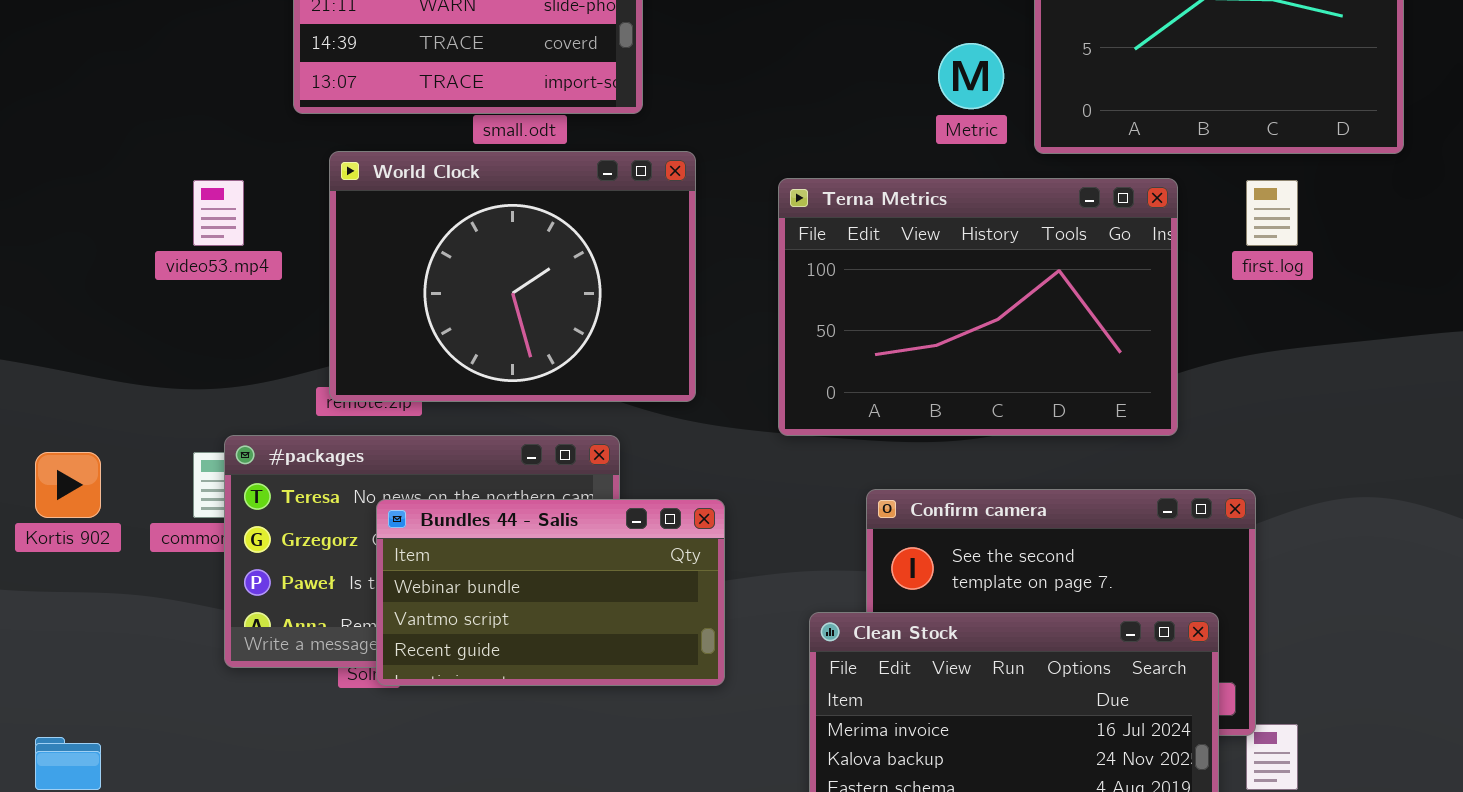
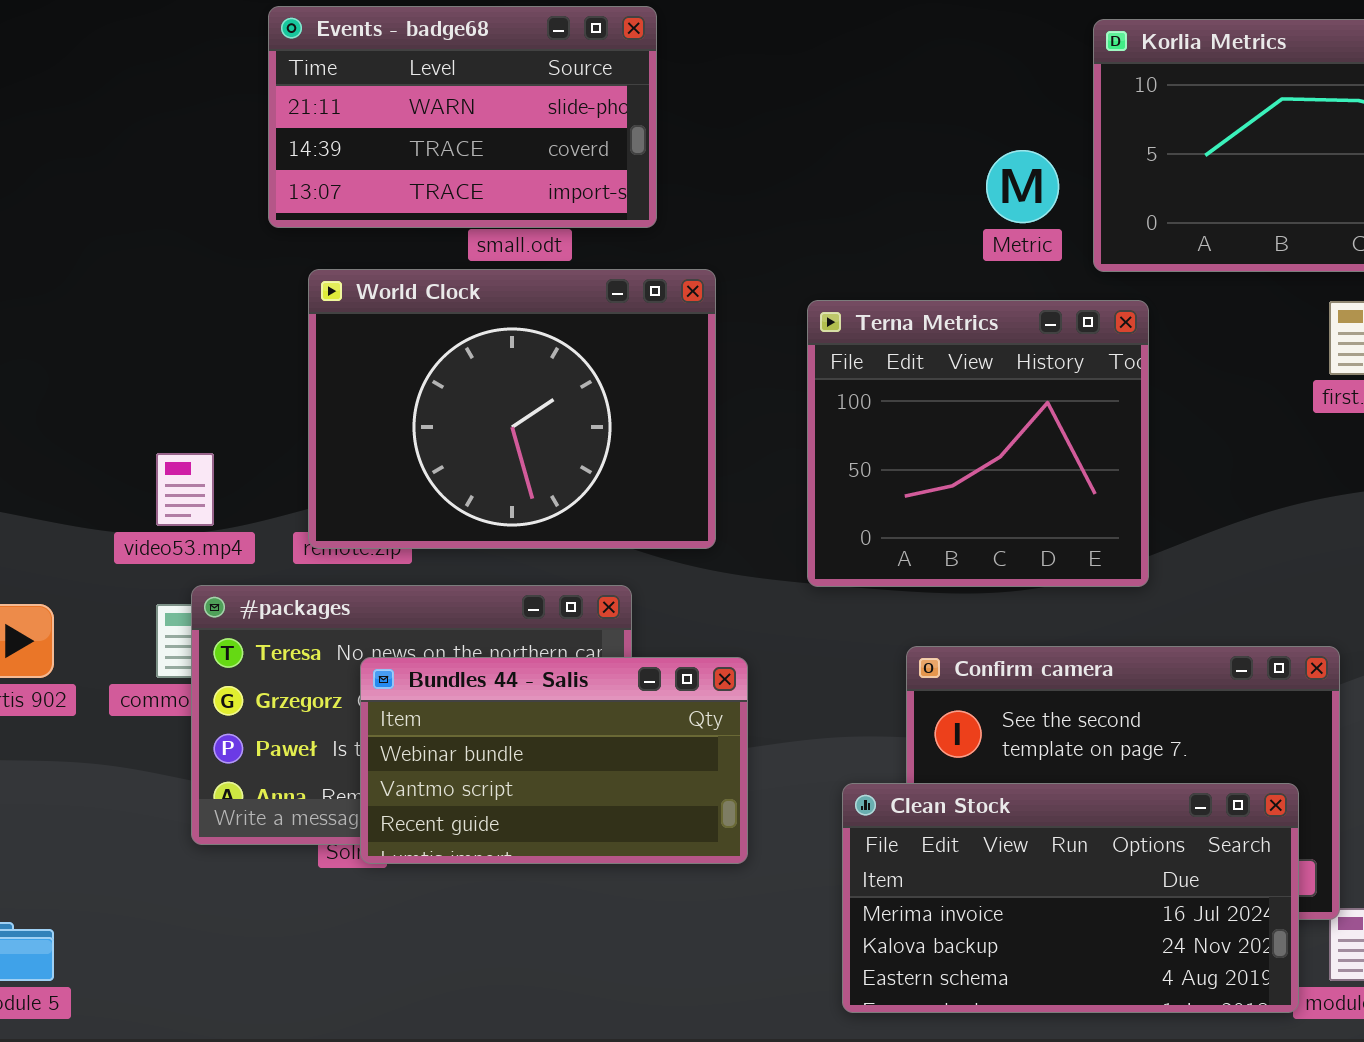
Terna Metrics: [778,178,1178,436] -> [807,300,1149,587], resized
video53.mp4: [193,180,244,246] -> [156,453,214,526], moved

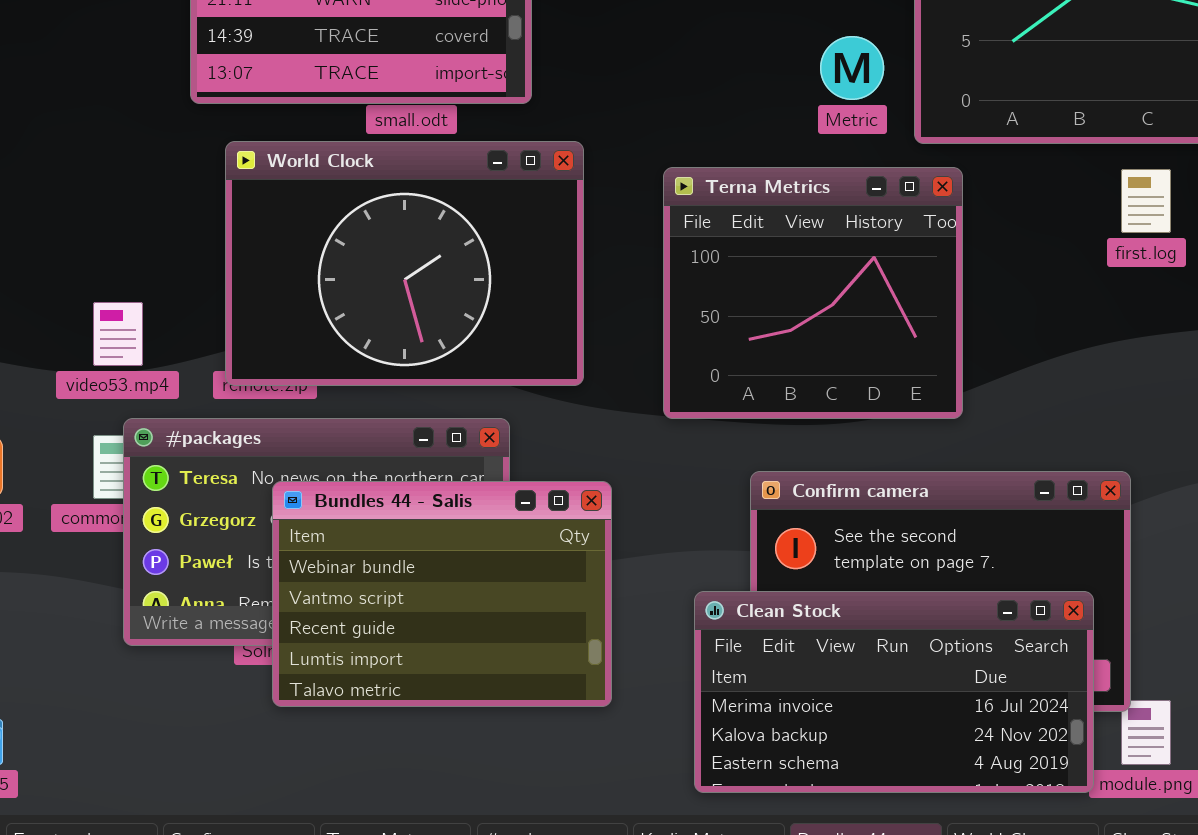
Bundles 44 - Salis: [360,657,748,864] -> [272,481,612,707], resized

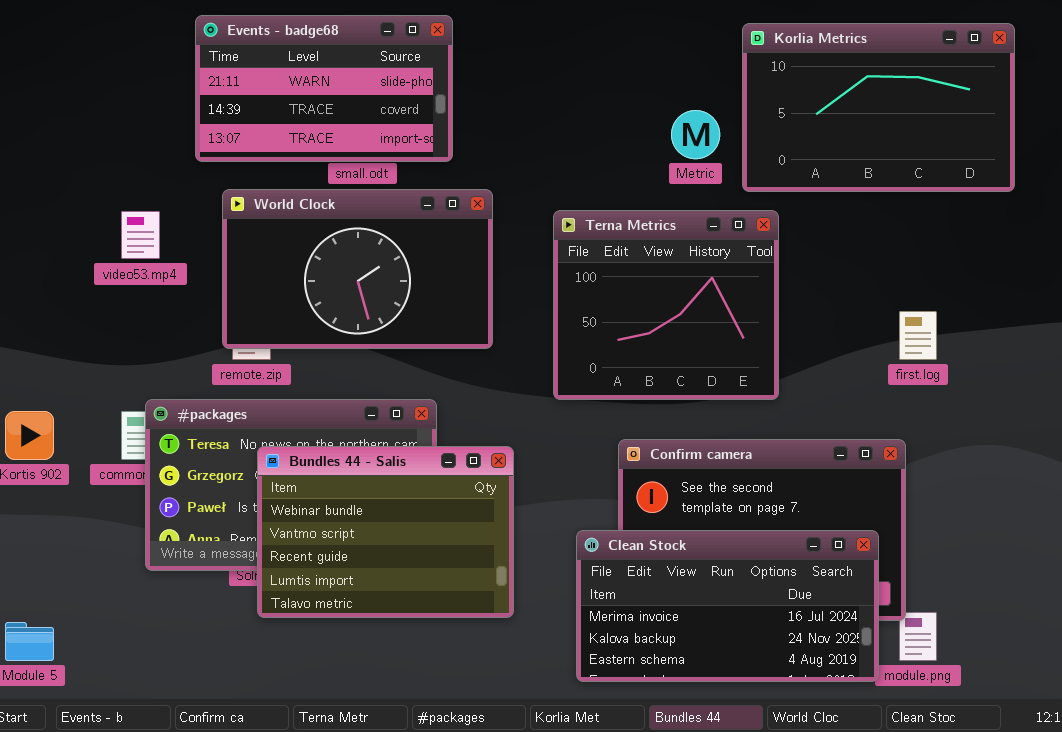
World Clock: [225,141,584,386] -> [222,189,493,349], resized
first.log: [1121,169,1171,233] -> [899,311,937,360], moved
video53.mp4: [93,302,143,366] -> [121,211,160,259], moved

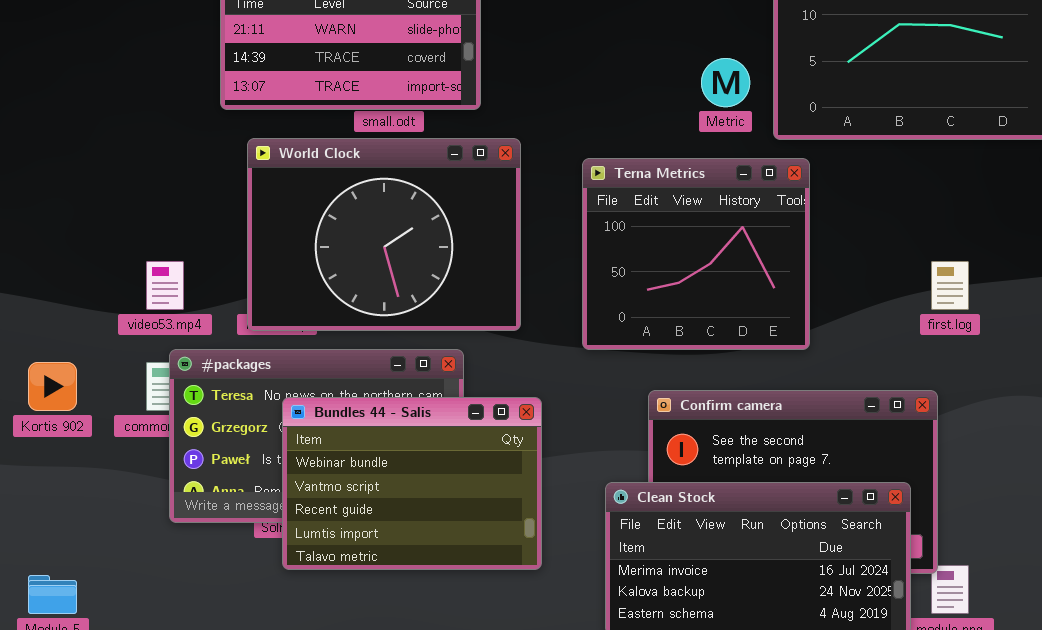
World Clock: [222,189,493,349] -> [247,138,521,331], resized
video53.mp4: [121,211,160,259] -> [146,261,184,310], moved

